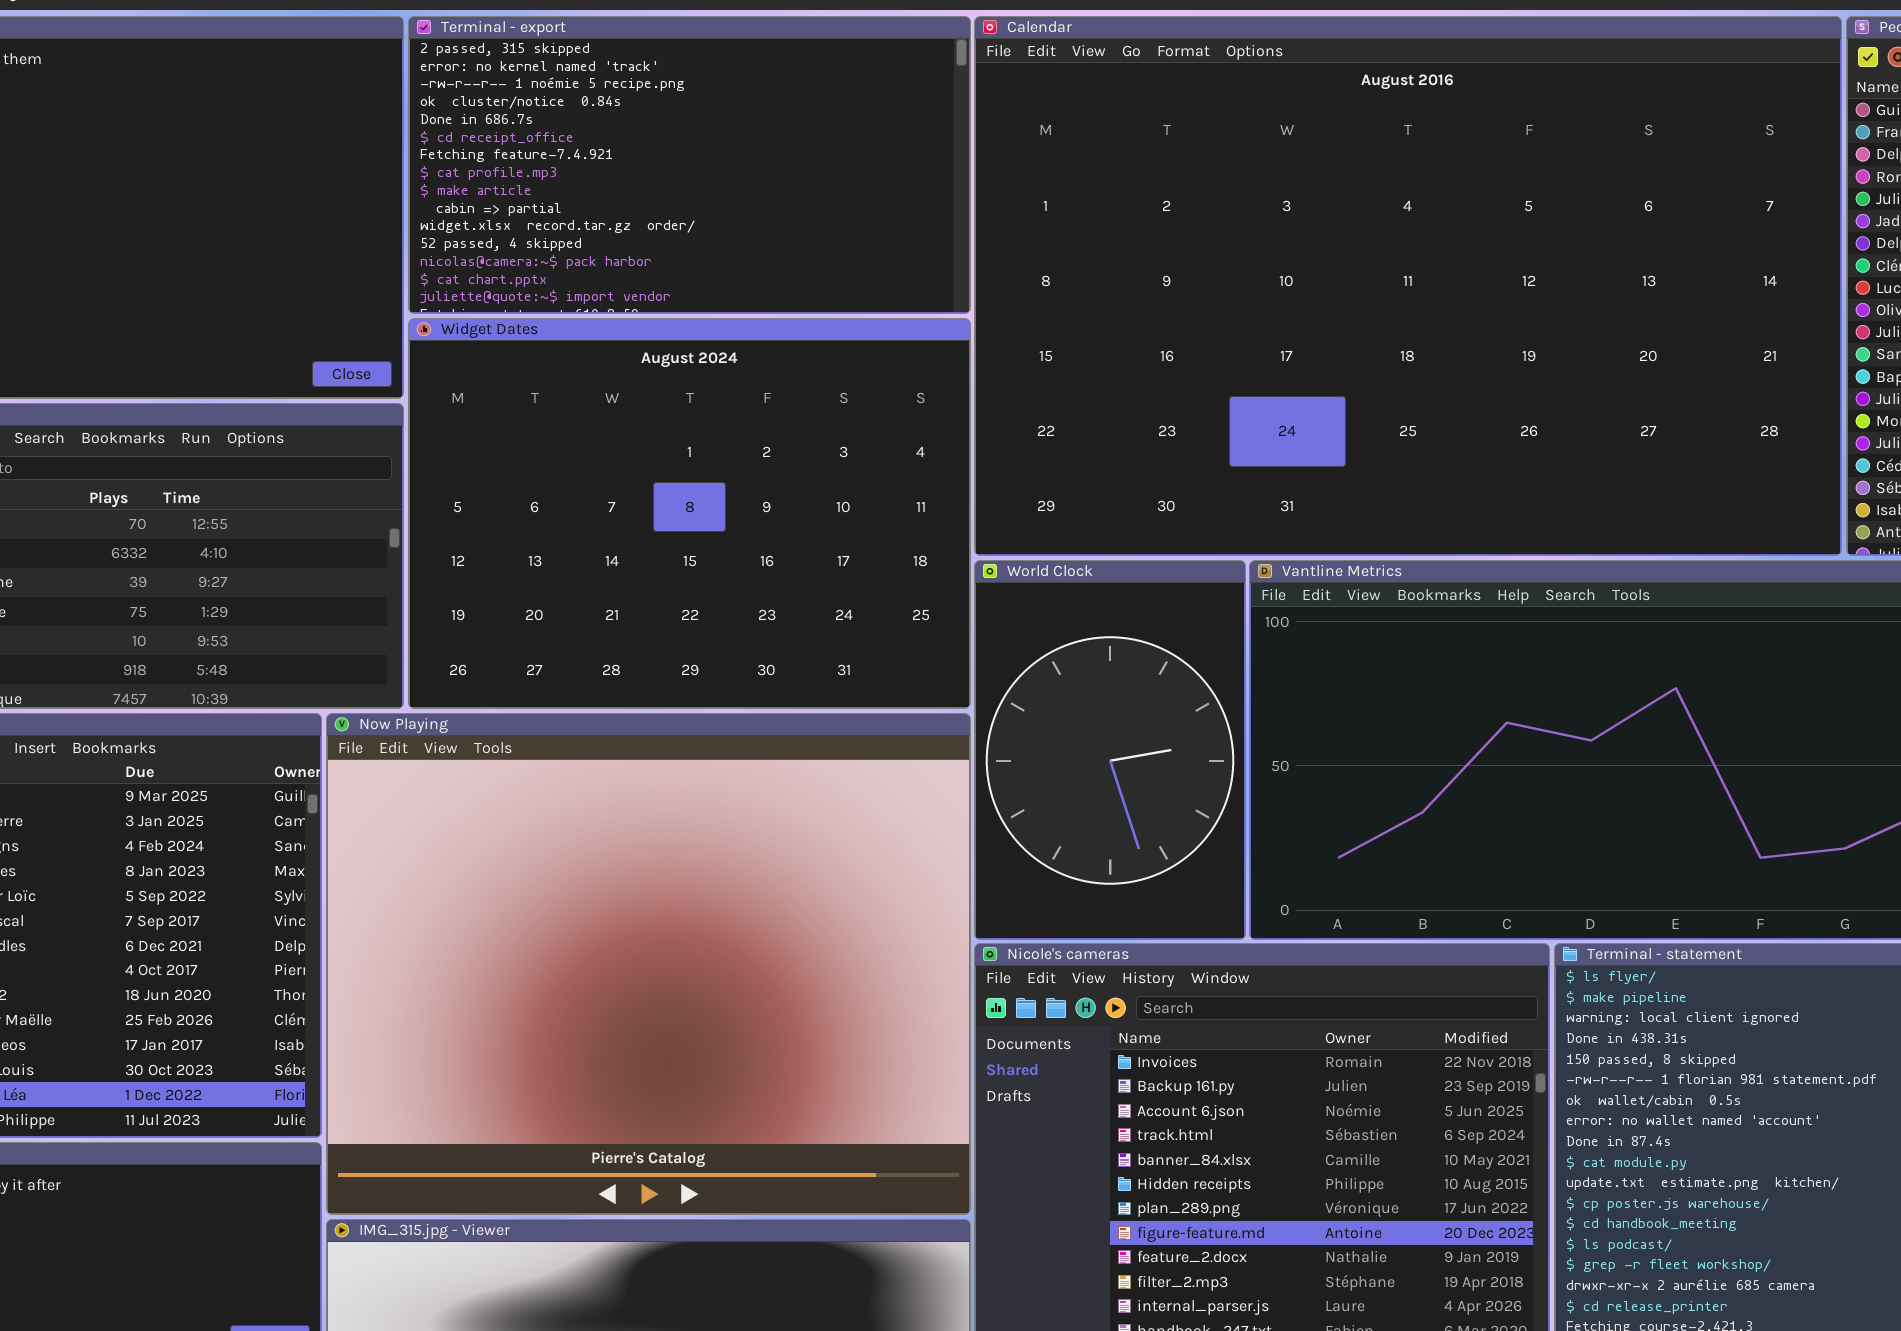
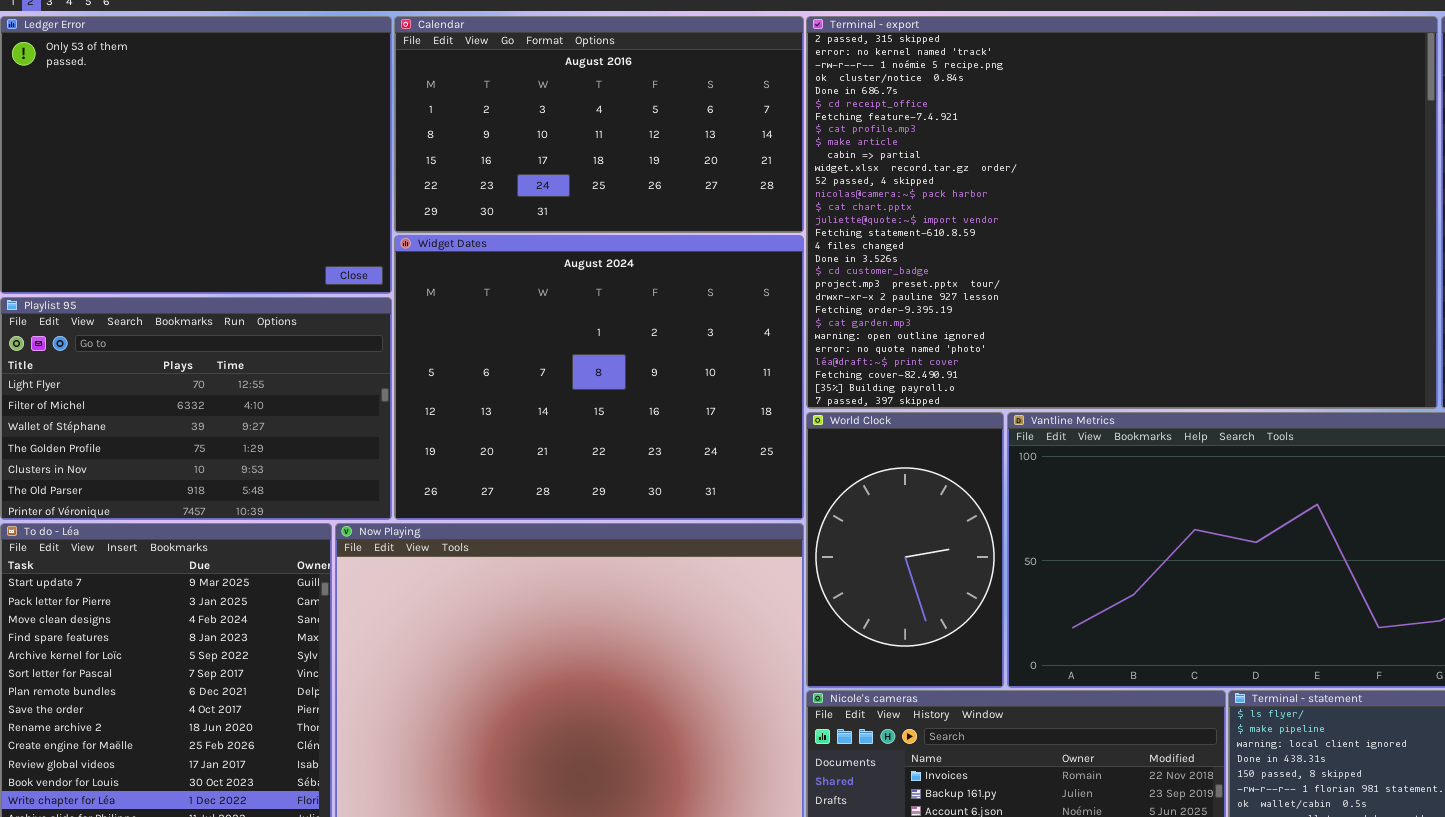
Terminal - export: [408,16,971,314] -> [806,16,1438,409], moved, resized
Calendar: [974,16,1842,556] -> [394,16,804,233], moved, resized

